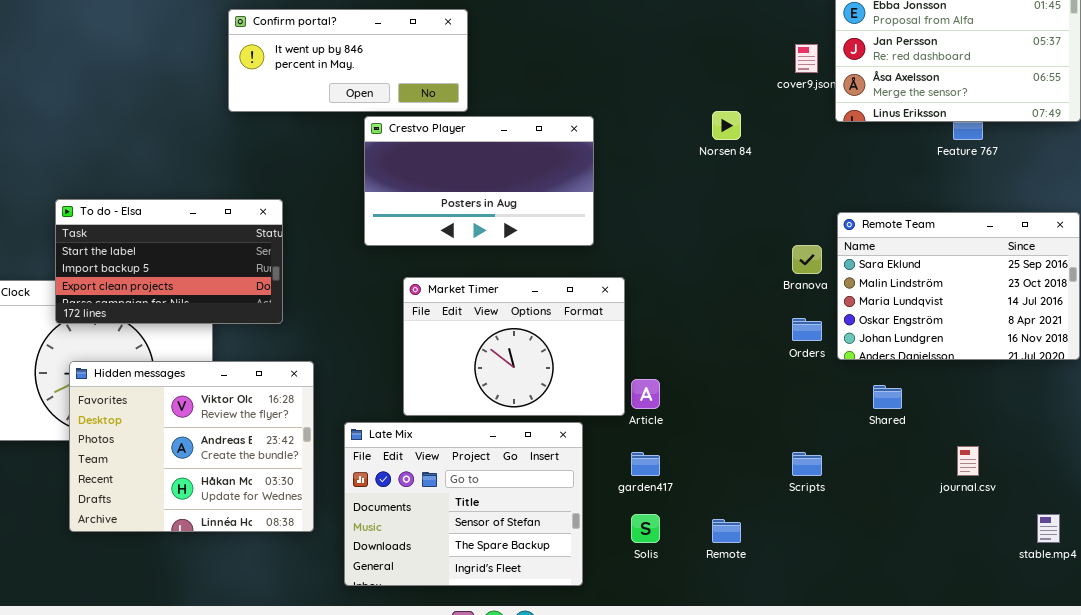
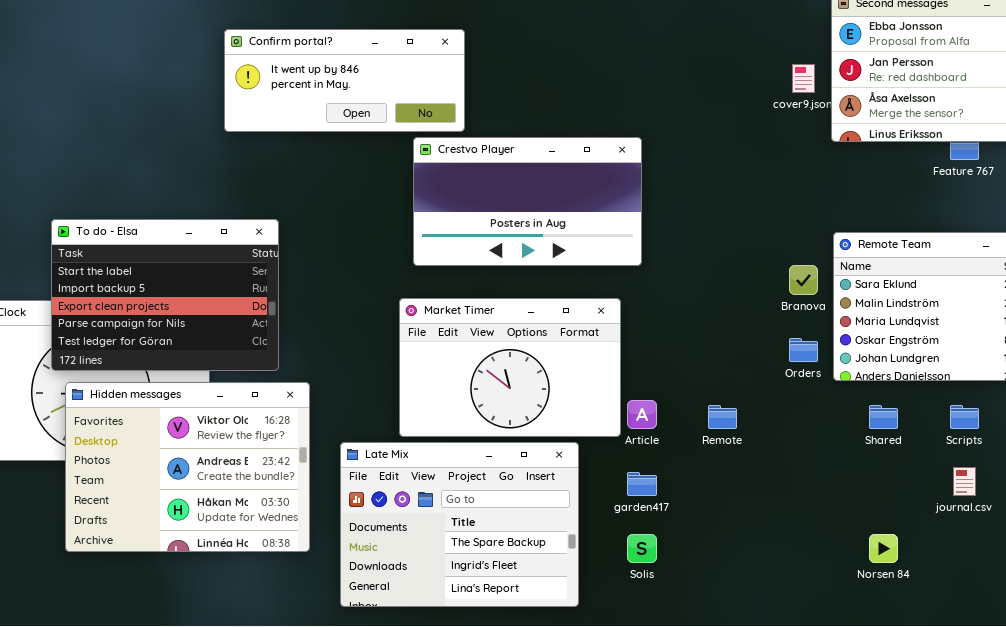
Norsen 84: [712,111,741,140] -> [869,534,898,563], moved
Crestvo Player: [364,116,594,246] -> [413,137,642,266], moved
To do - Elsa: [55,199,283,324] -> [51,219,279,371], resized
Late Mix: [344,422,583,586] -> [340,442,579,607], scrolled down 1 row
Scripts: [792,452,822,476] -> [950,405,979,429], moved
Remote: [712,519,741,543] -> [708,405,737,429], moved

